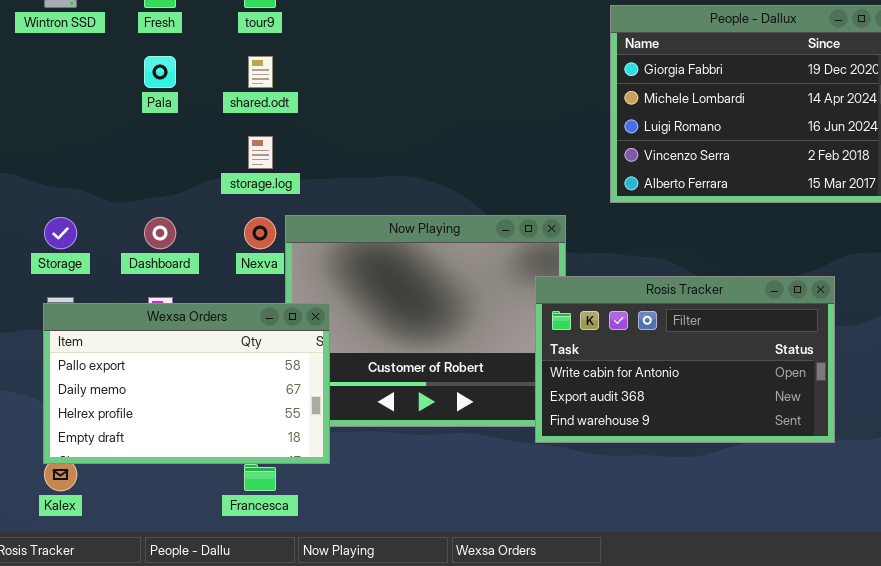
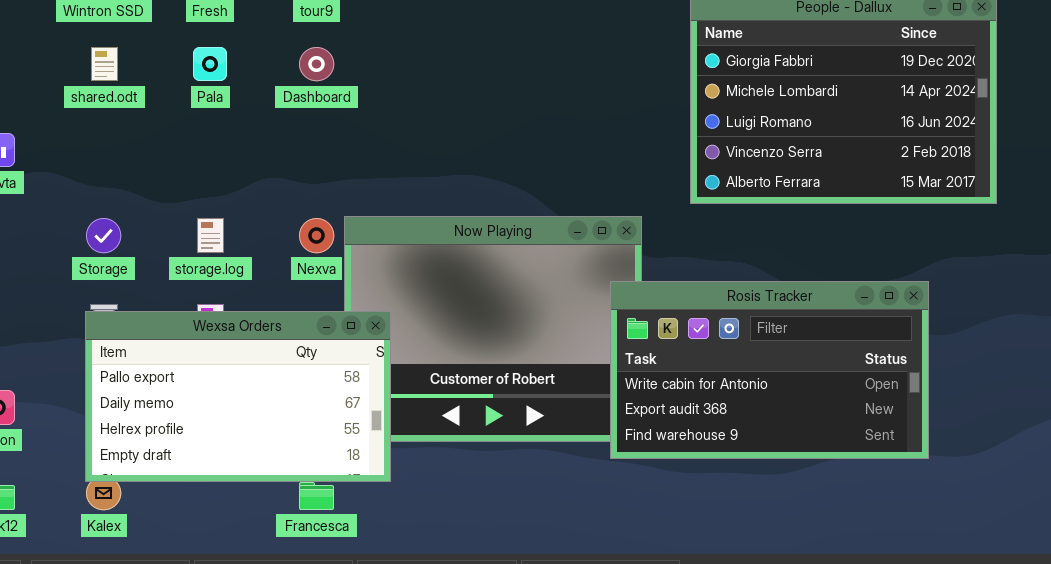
shared.odt: [248,56,273,88] -> [91,47,118,81], moved
storage.log: [248,136,273,169] -> [197,218,224,253], moved
Dashboard: [144,217,176,249] -> [299,47,334,81], moved

